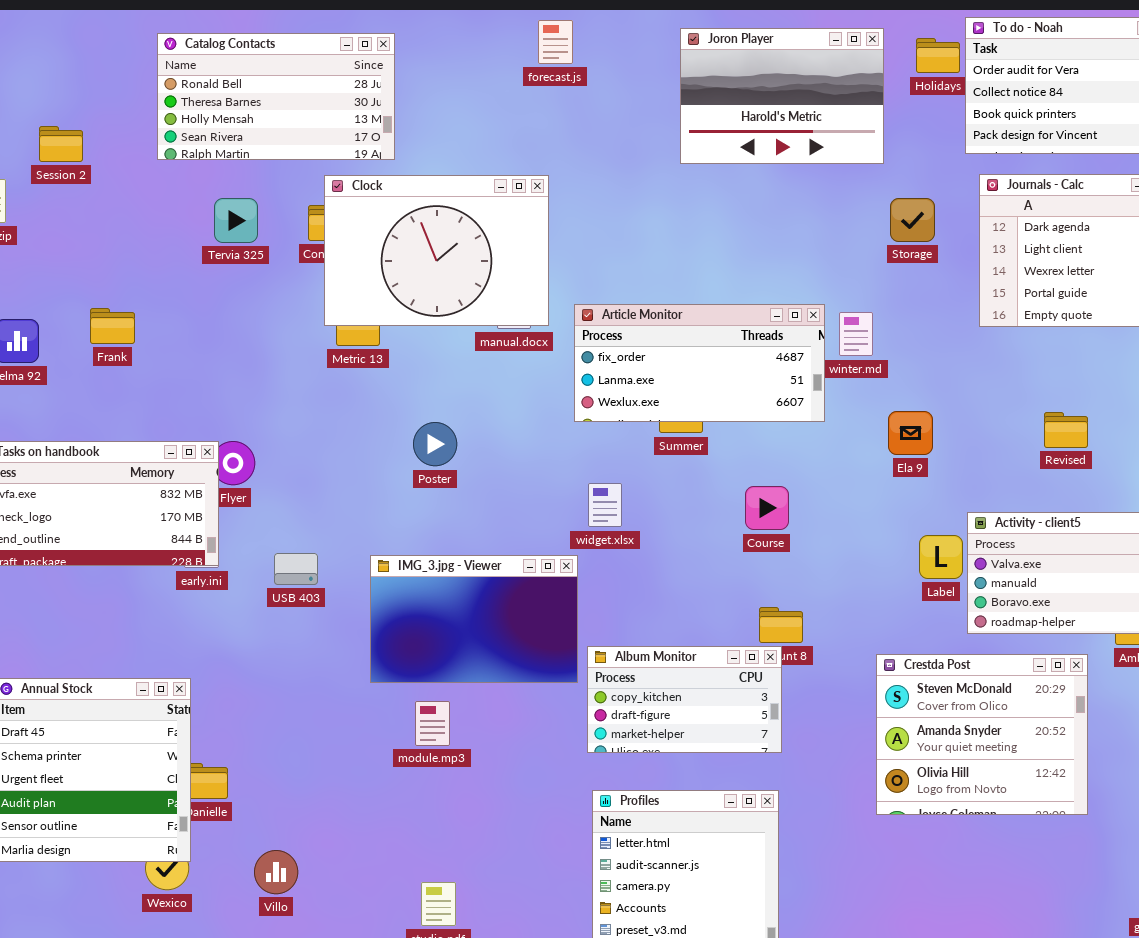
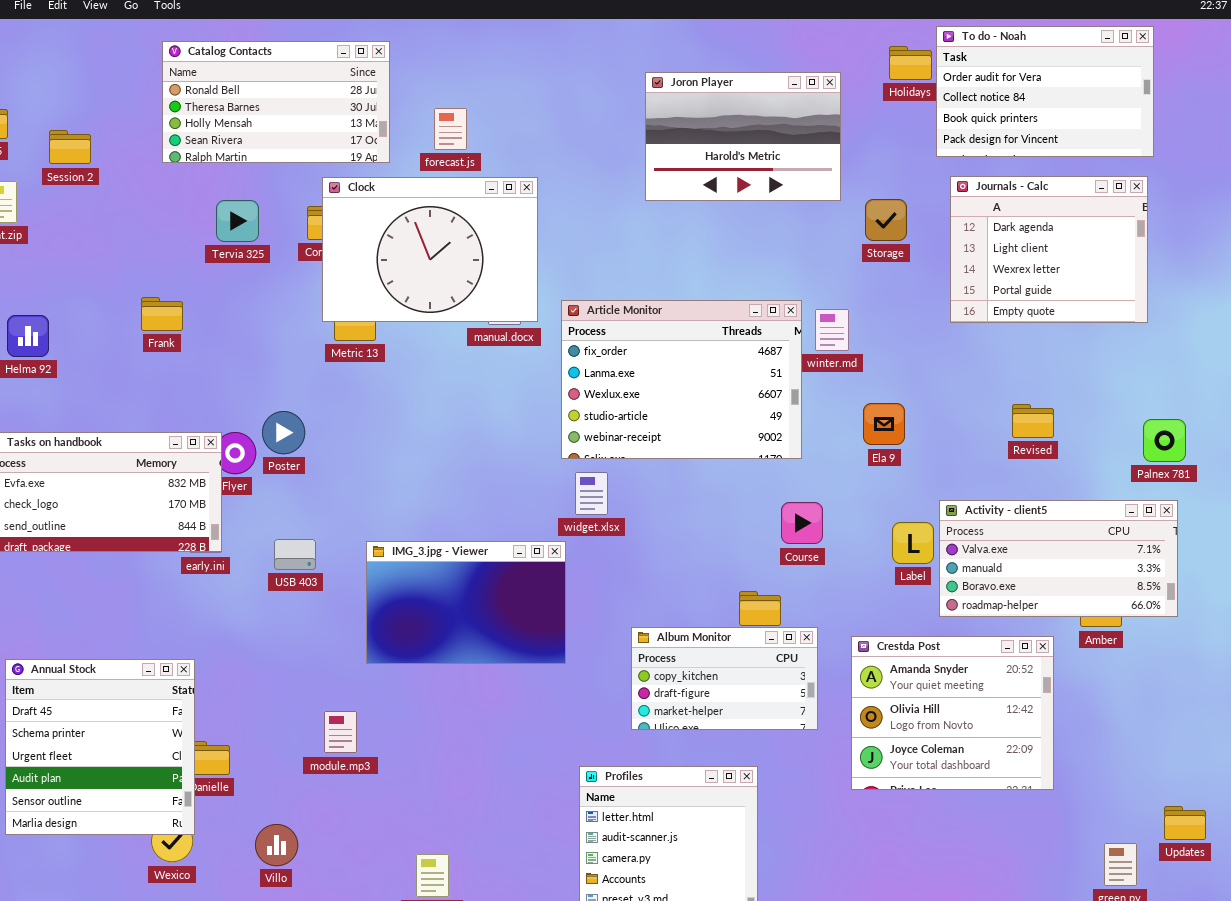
forecast.js: [538,20,573,64] -> [434,108,467,150], moved
Joron Player: [680,28,884,164] -> [645,72,841,201], moved
Article Monitor: [574,304,825,422] -> [561,300,802,459], resized
Frank: [90,308,135,344] -> [141,297,183,331], moved
Poster: [413,422,457,466] -> [262,411,305,454], moved
Course: [745,486,789,530] -> [781,502,823,544], moved
Album Monitor: [587,646,782,753] -> [631,627,818,730], moved
Crestda Post: [876,654,1088,815] -> [851,636,1054,790], scrolled down 1 row
module.mp3: [415,701,450,746] -> [324,711,357,753], moved

